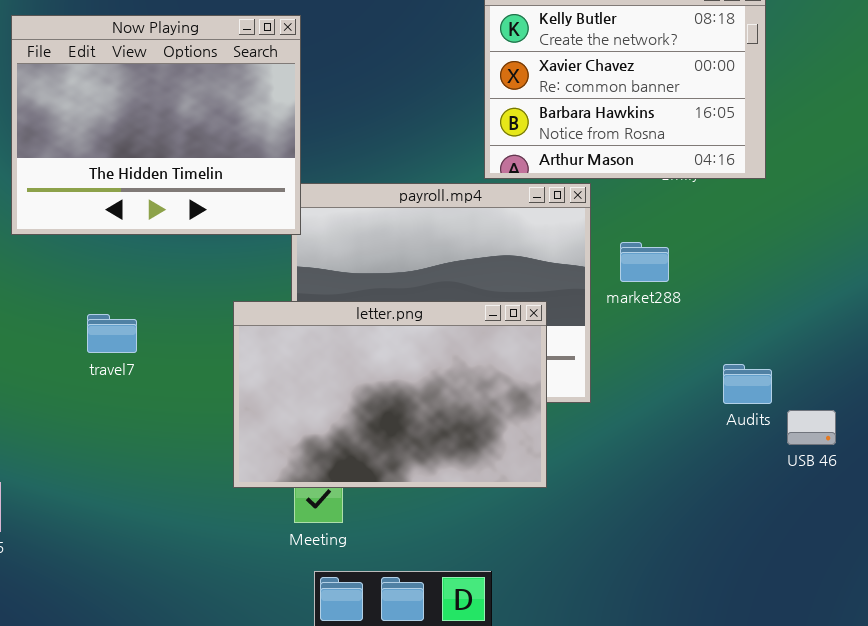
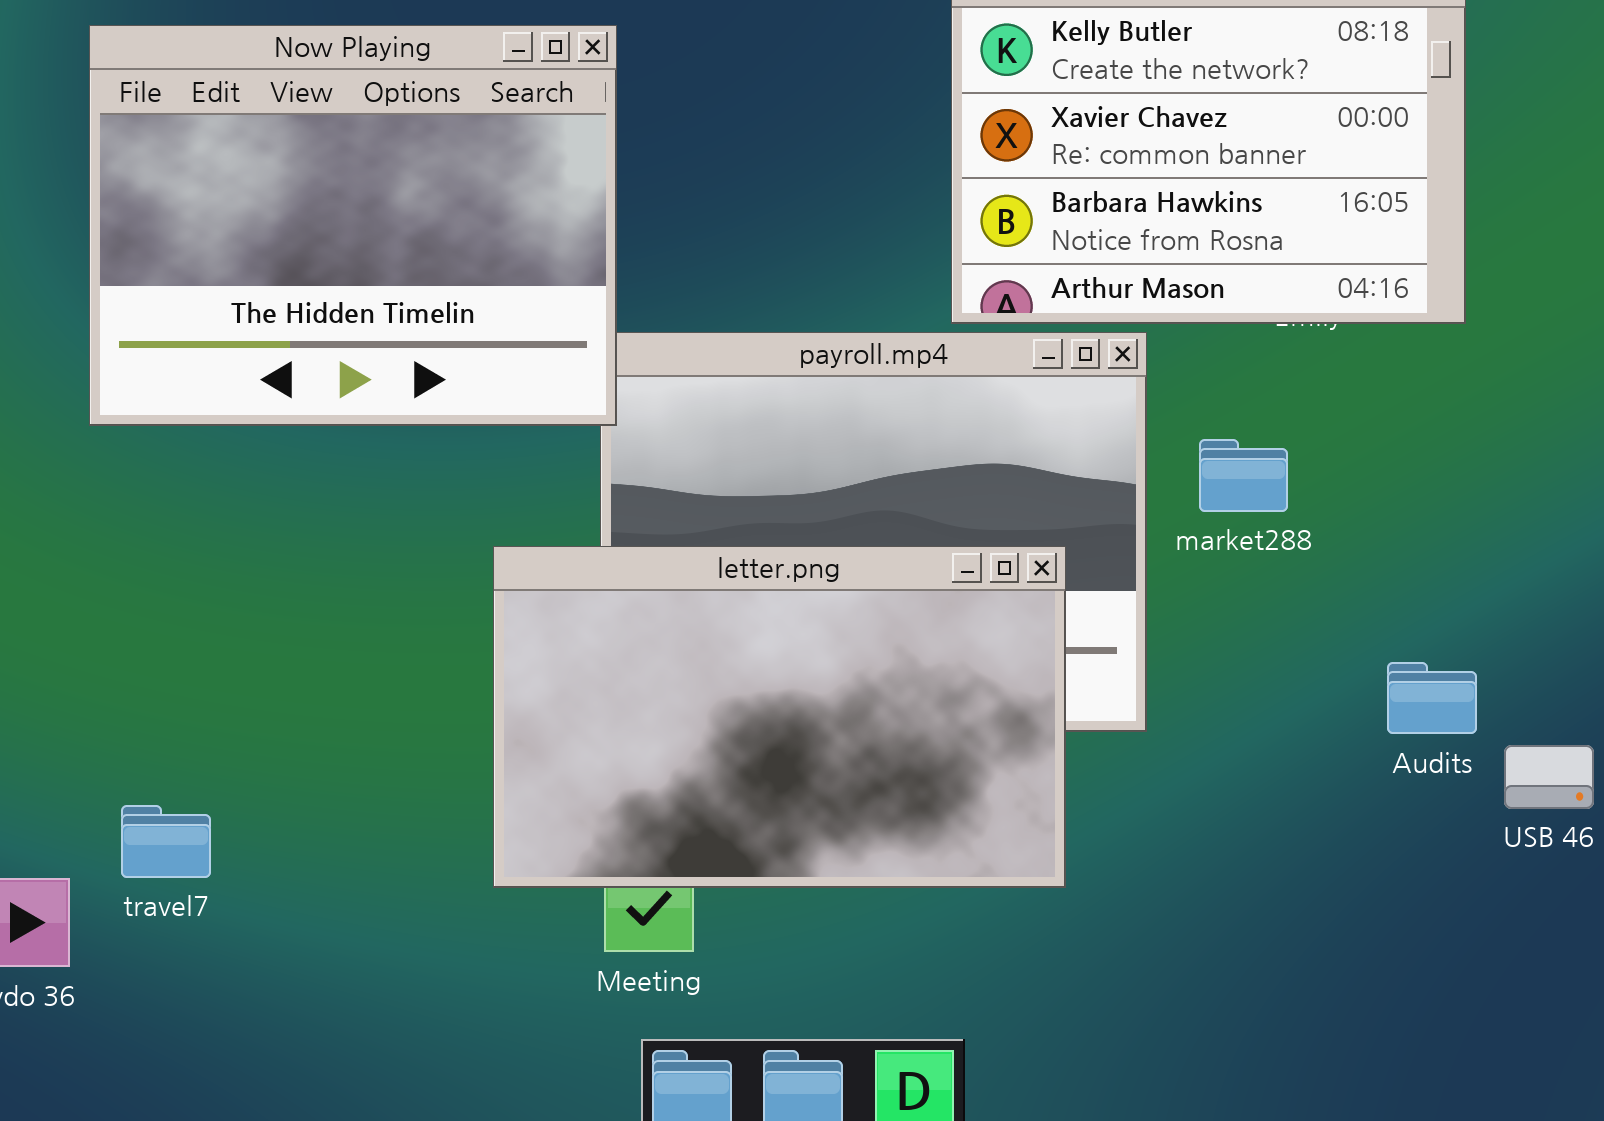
travel7: [87,314,137,353] -> [121,805,211,878], moved

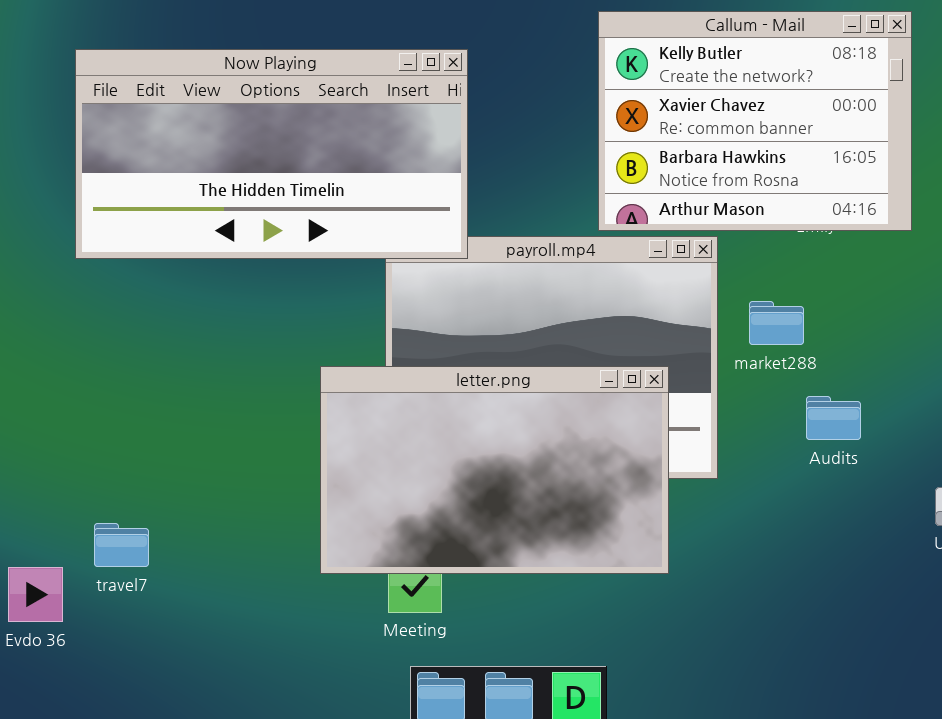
Now Playing: [89,25,617,426] -> [75,49,468,259], resized
Audits: [1387,662,1477,734] -> [806,396,861,440], moved

